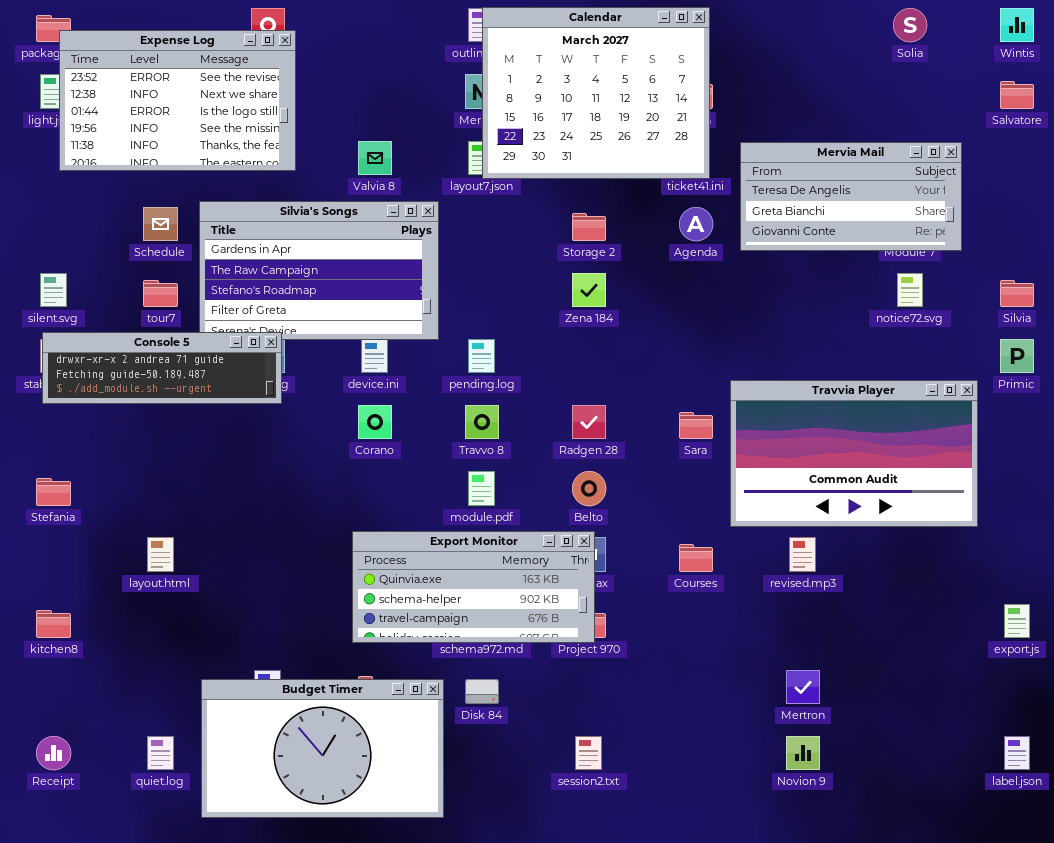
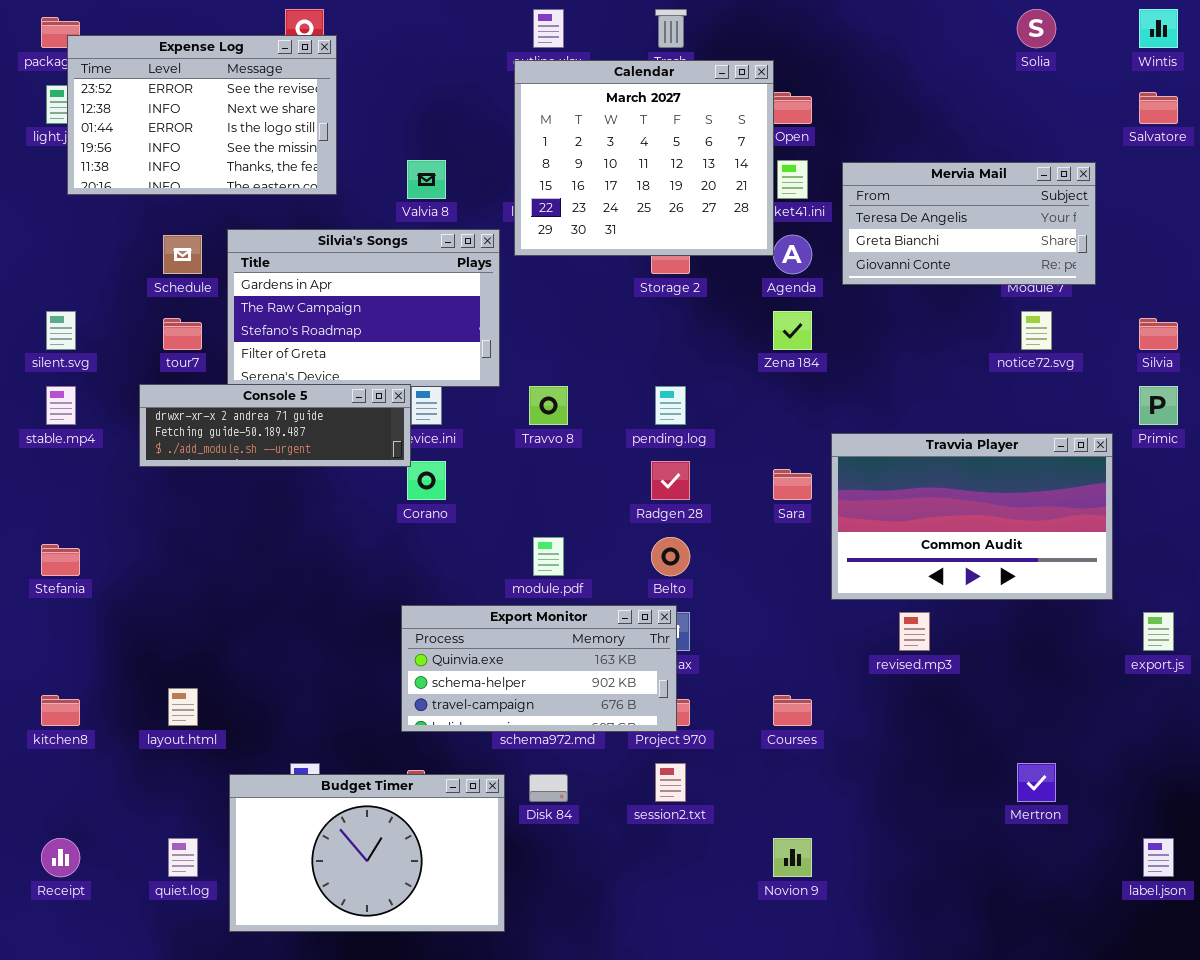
Calendar: [482,7,710,179] -> [514,60,774,256], moved
Zena 184: [572,273,606,307] -> [773,311,812,350], moved
Console 5: [42,332,282,404] -> [139,384,411,467], moved
pending.log: [468,339,495,373] -> [655,386,686,425], moved
Travvo 8: [465,405,499,439] -> [529,386,568,425], moved
layout.html: [147,537,174,572] -> [168,688,198,726], moved
Courses: [679,544,713,572] -> [773,695,812,726], moved
export.js: [1004,604,1030,638] -> [1143,612,1174,651], moved
Mertron: [786,670,820,704] -> [1017,763,1056,802], moved
session2.txt: [575,736,602,770] -> [655,763,686,802], moved
Novion 9: [786,736,820,770] -> [773,838,812,877], moved

